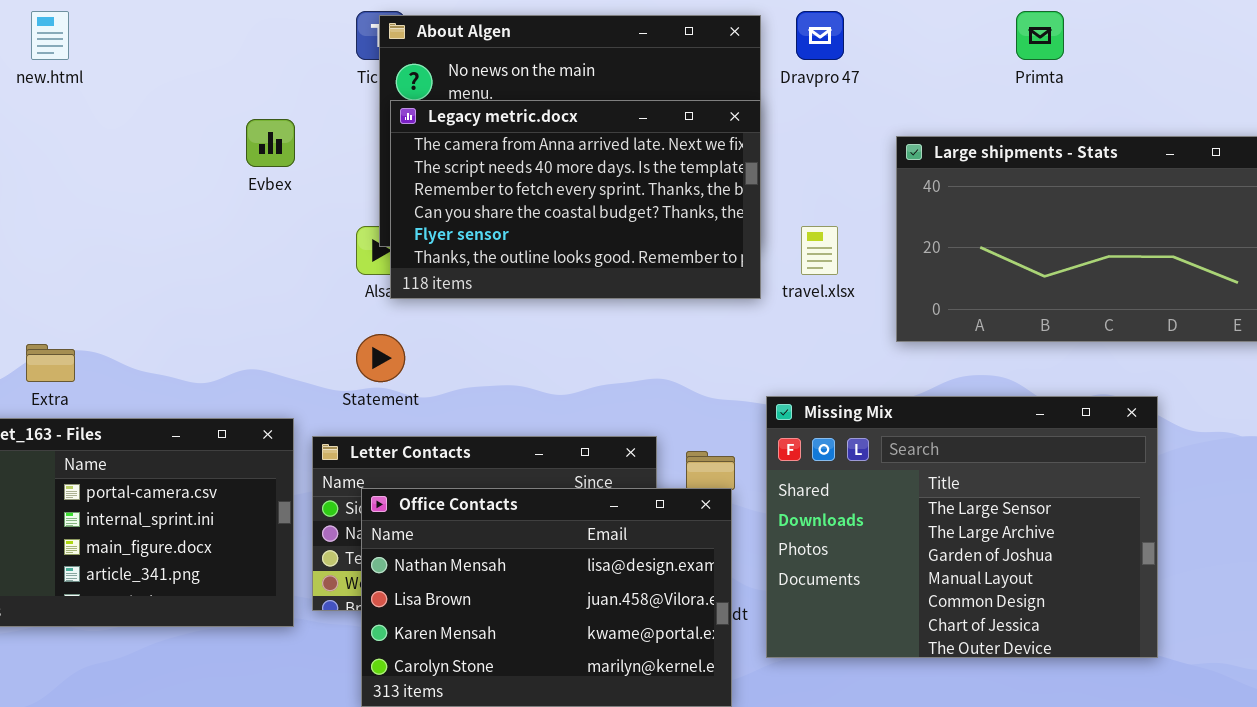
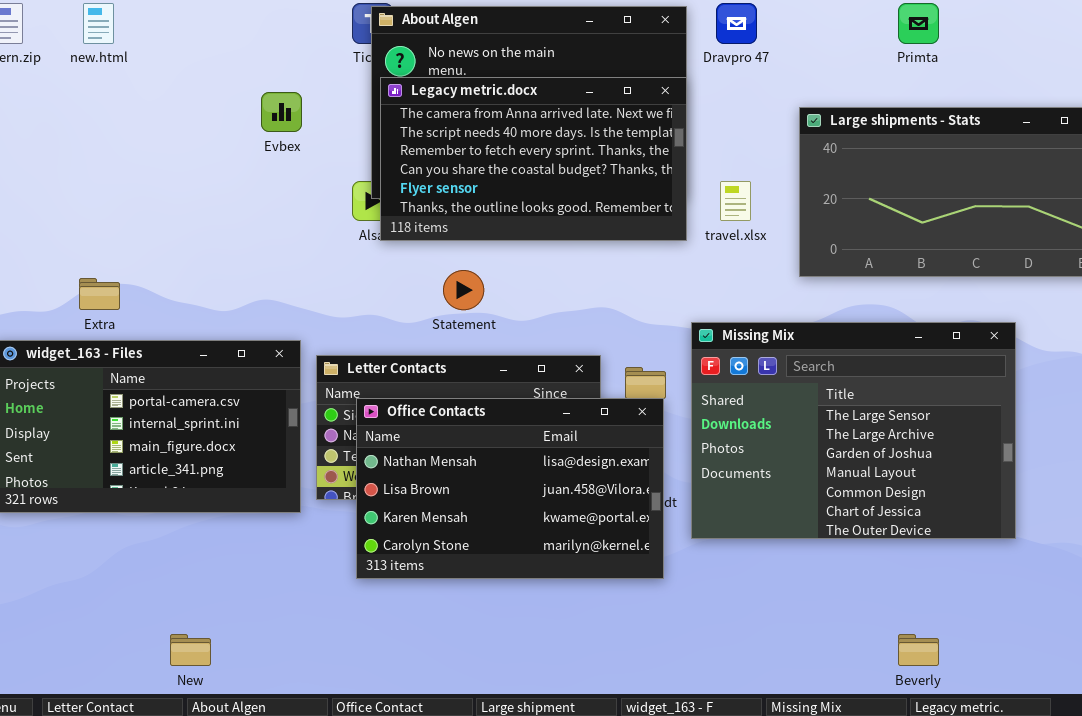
Statement: [356,334,405,382] -> [443,270,484,310], moved

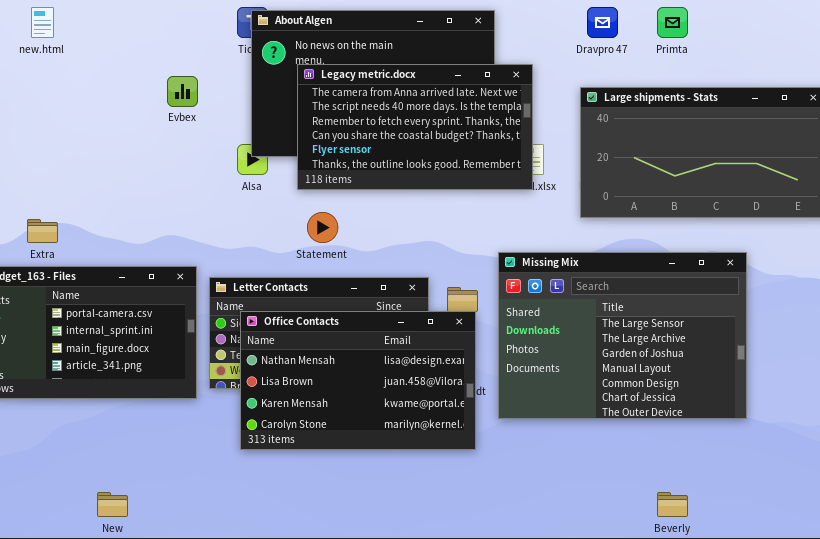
Dravpro 47: [716,3,757,44] -> [587,7,618,38], moved
Legacy metric.docx: [380,77,687,241] -> [297,64,533,190], moved

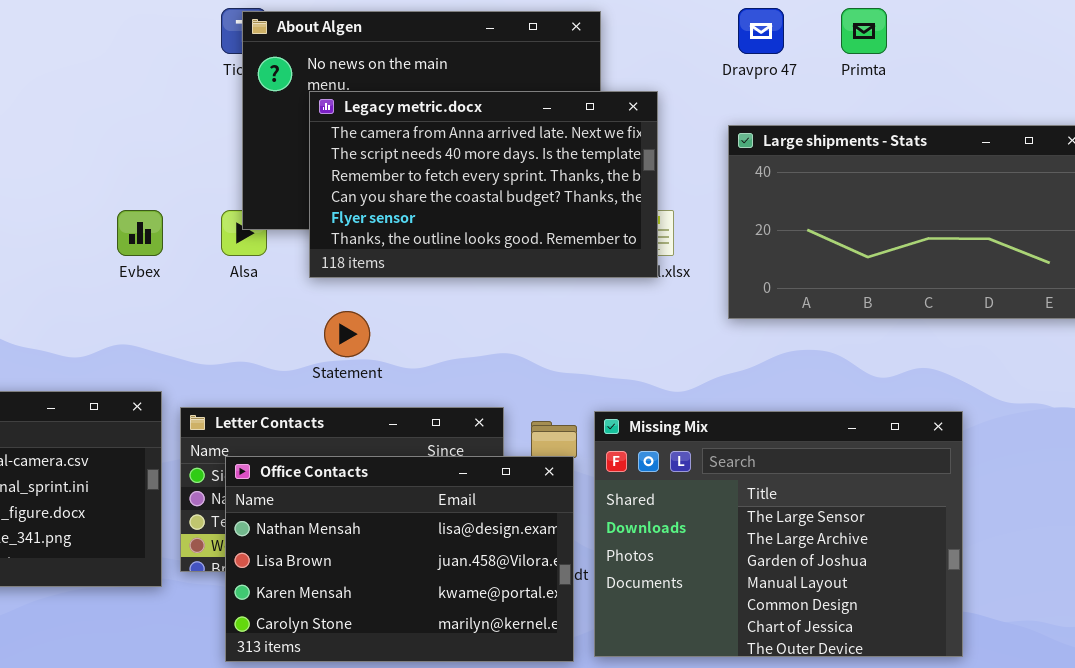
Evbex: [167,76,198,107] -> [117,210,163,256], moved
Missing Mix: [498,252,747,419] -> [594,411,963,657], moved

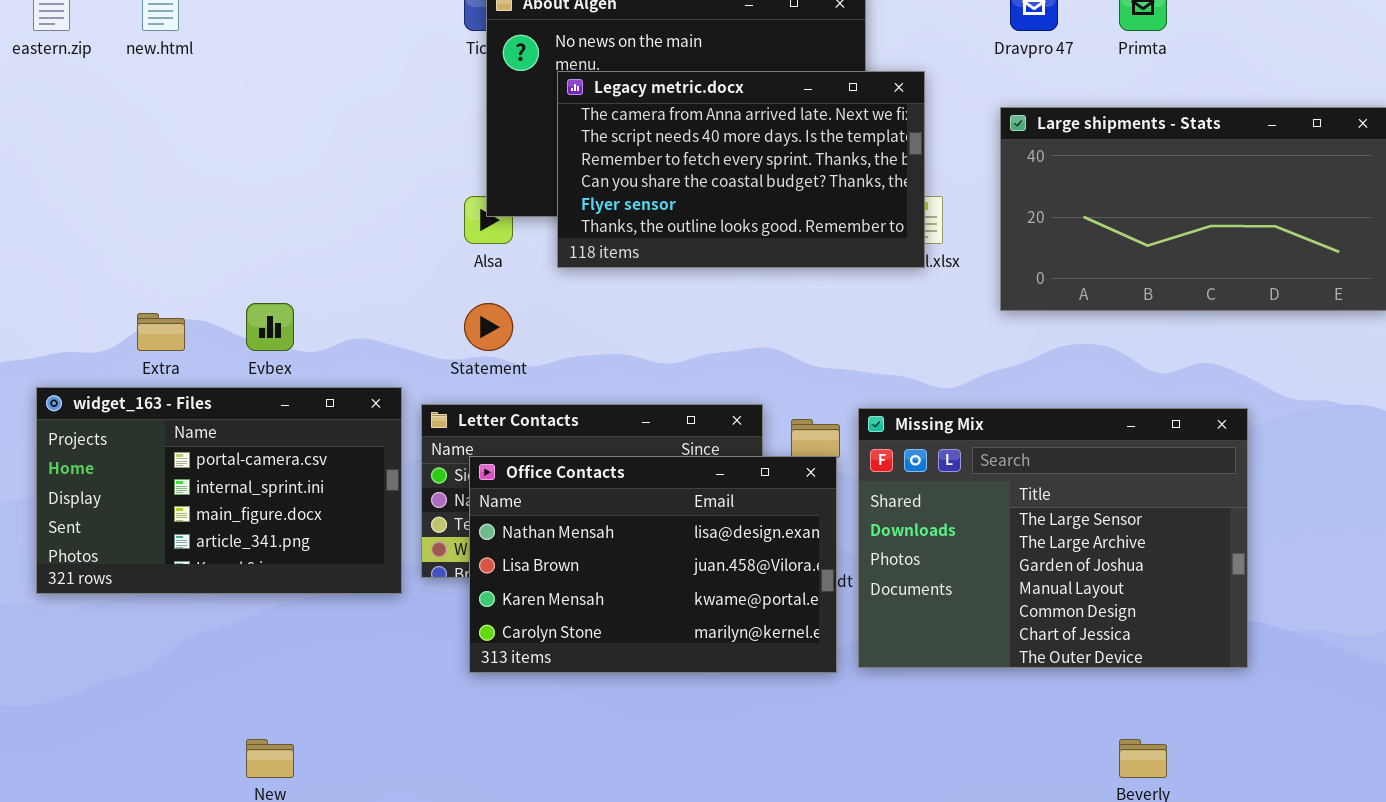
Evbex: [117,210,163,256] -> [246,303,294,351], moved
Statement: [324,311,370,357] -> [464,303,513,351], moved

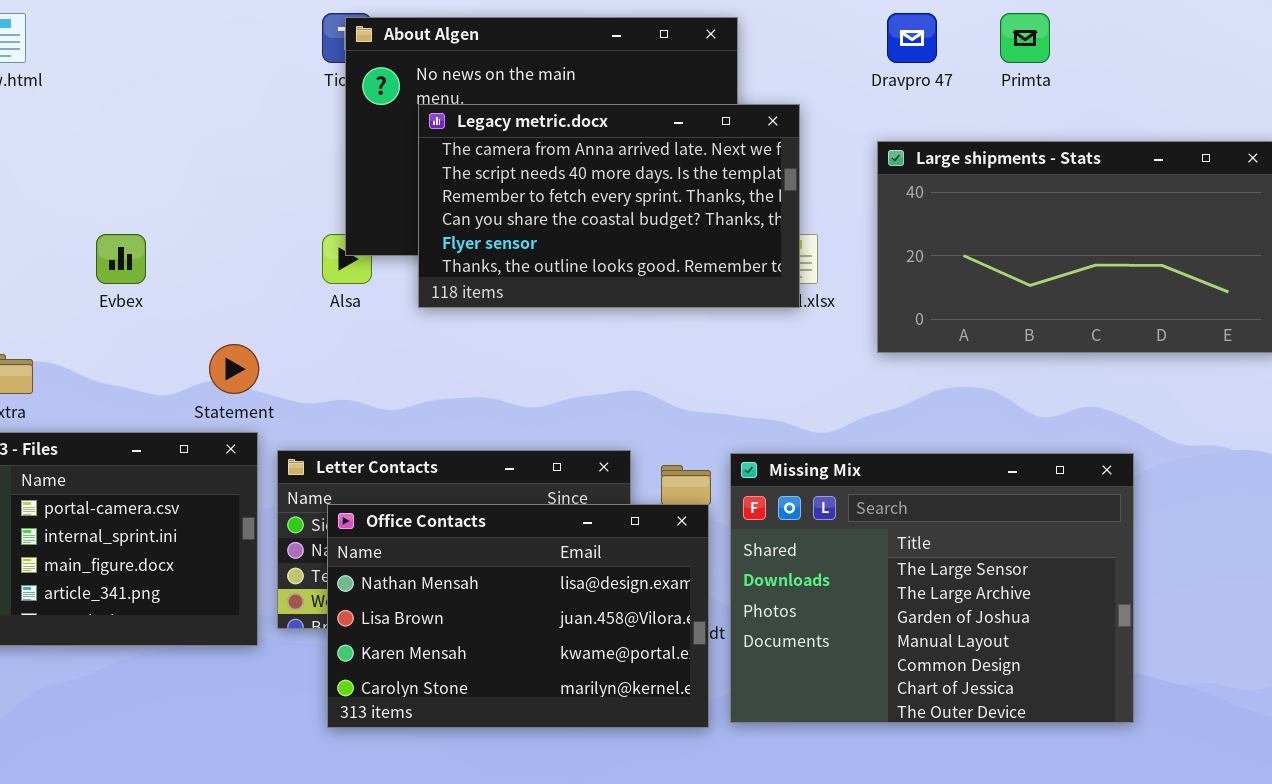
Evbex: [246,303,294,351] -> [96,234,146,284], moved
Statement: [464,303,513,351] -> [209,344,259,394], moved

